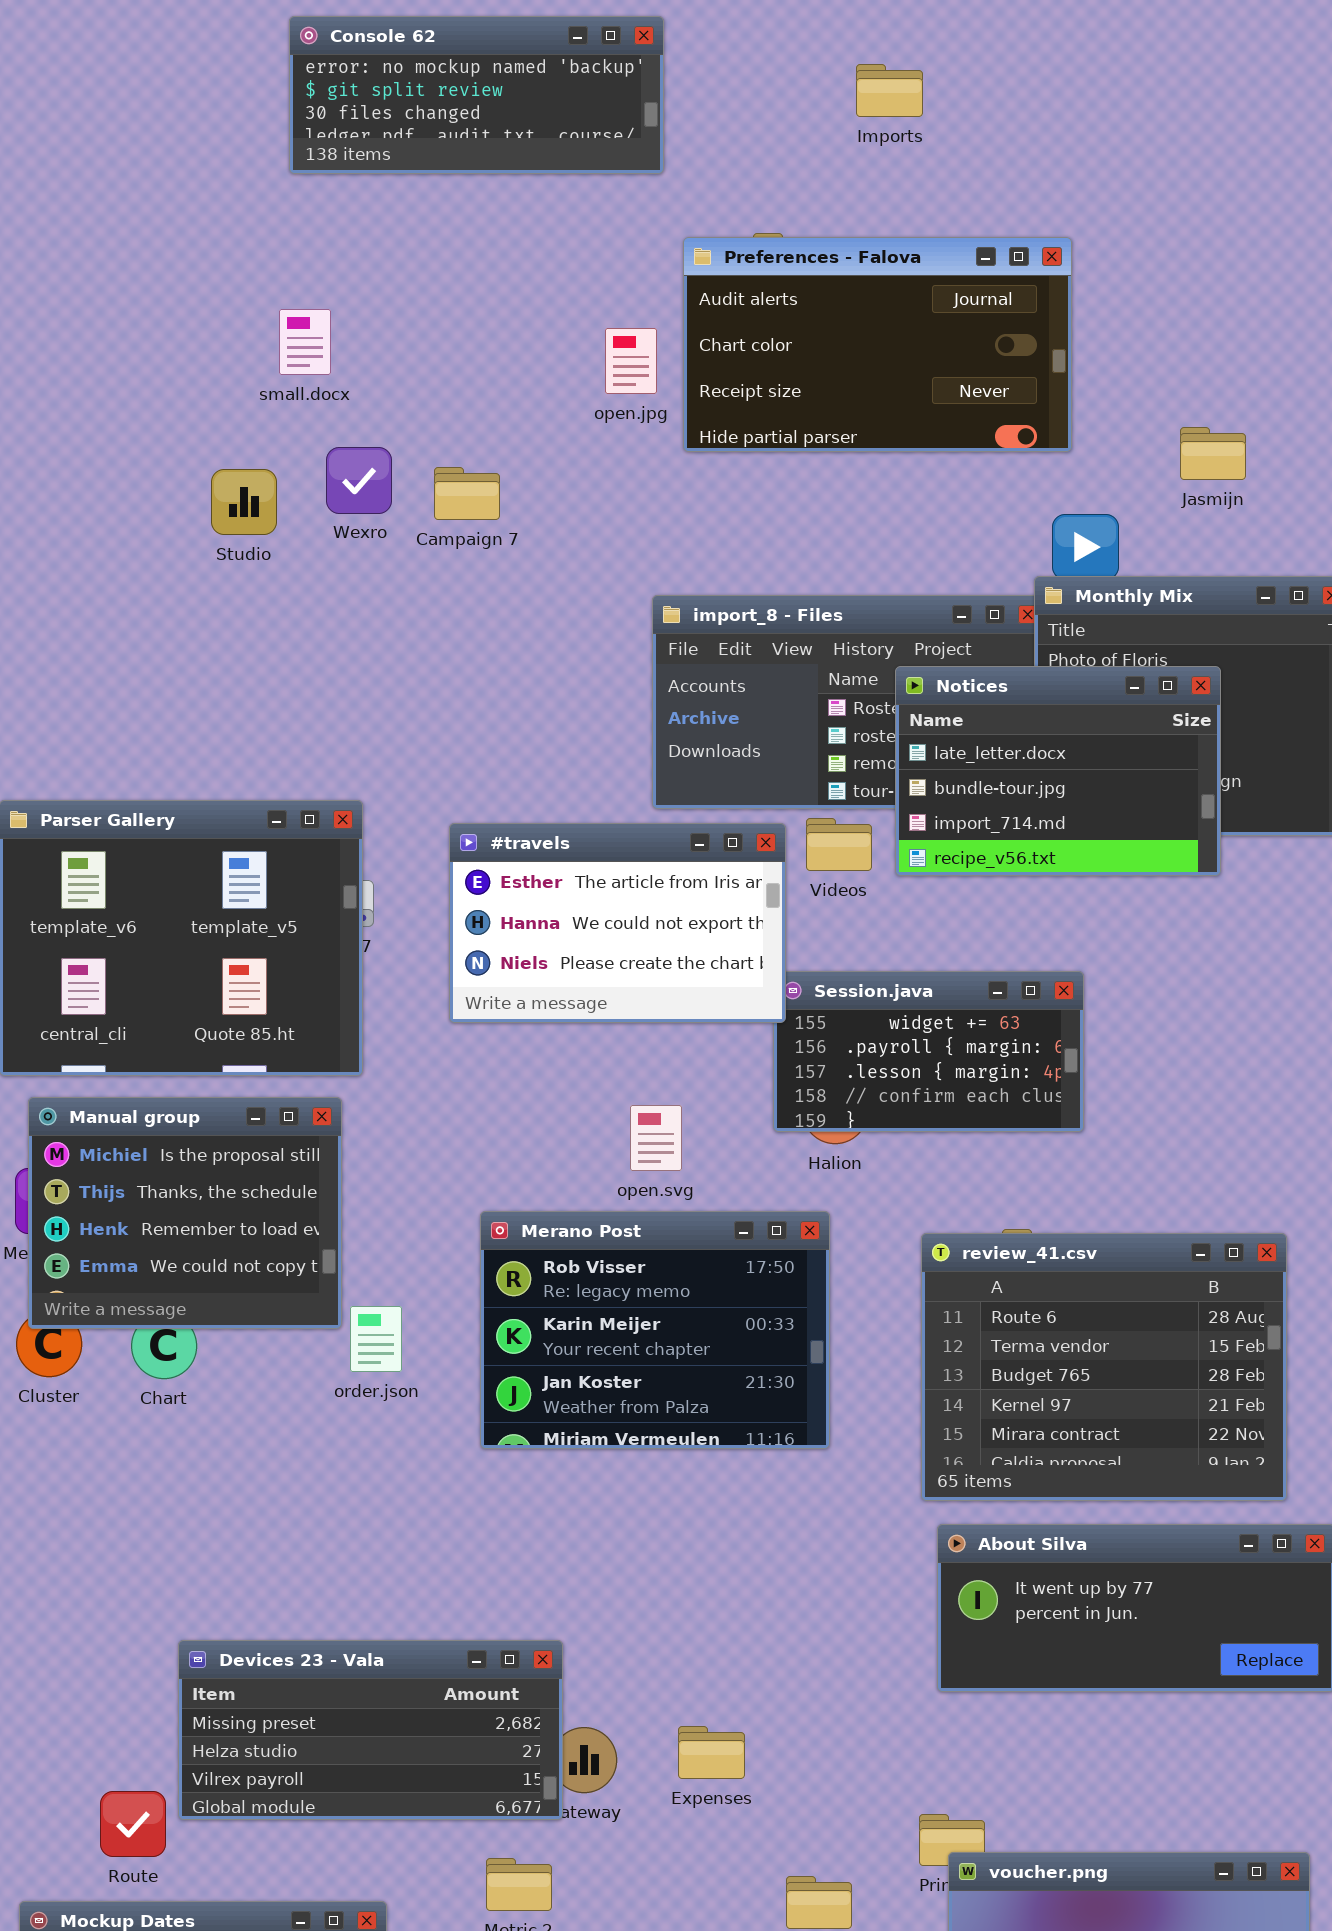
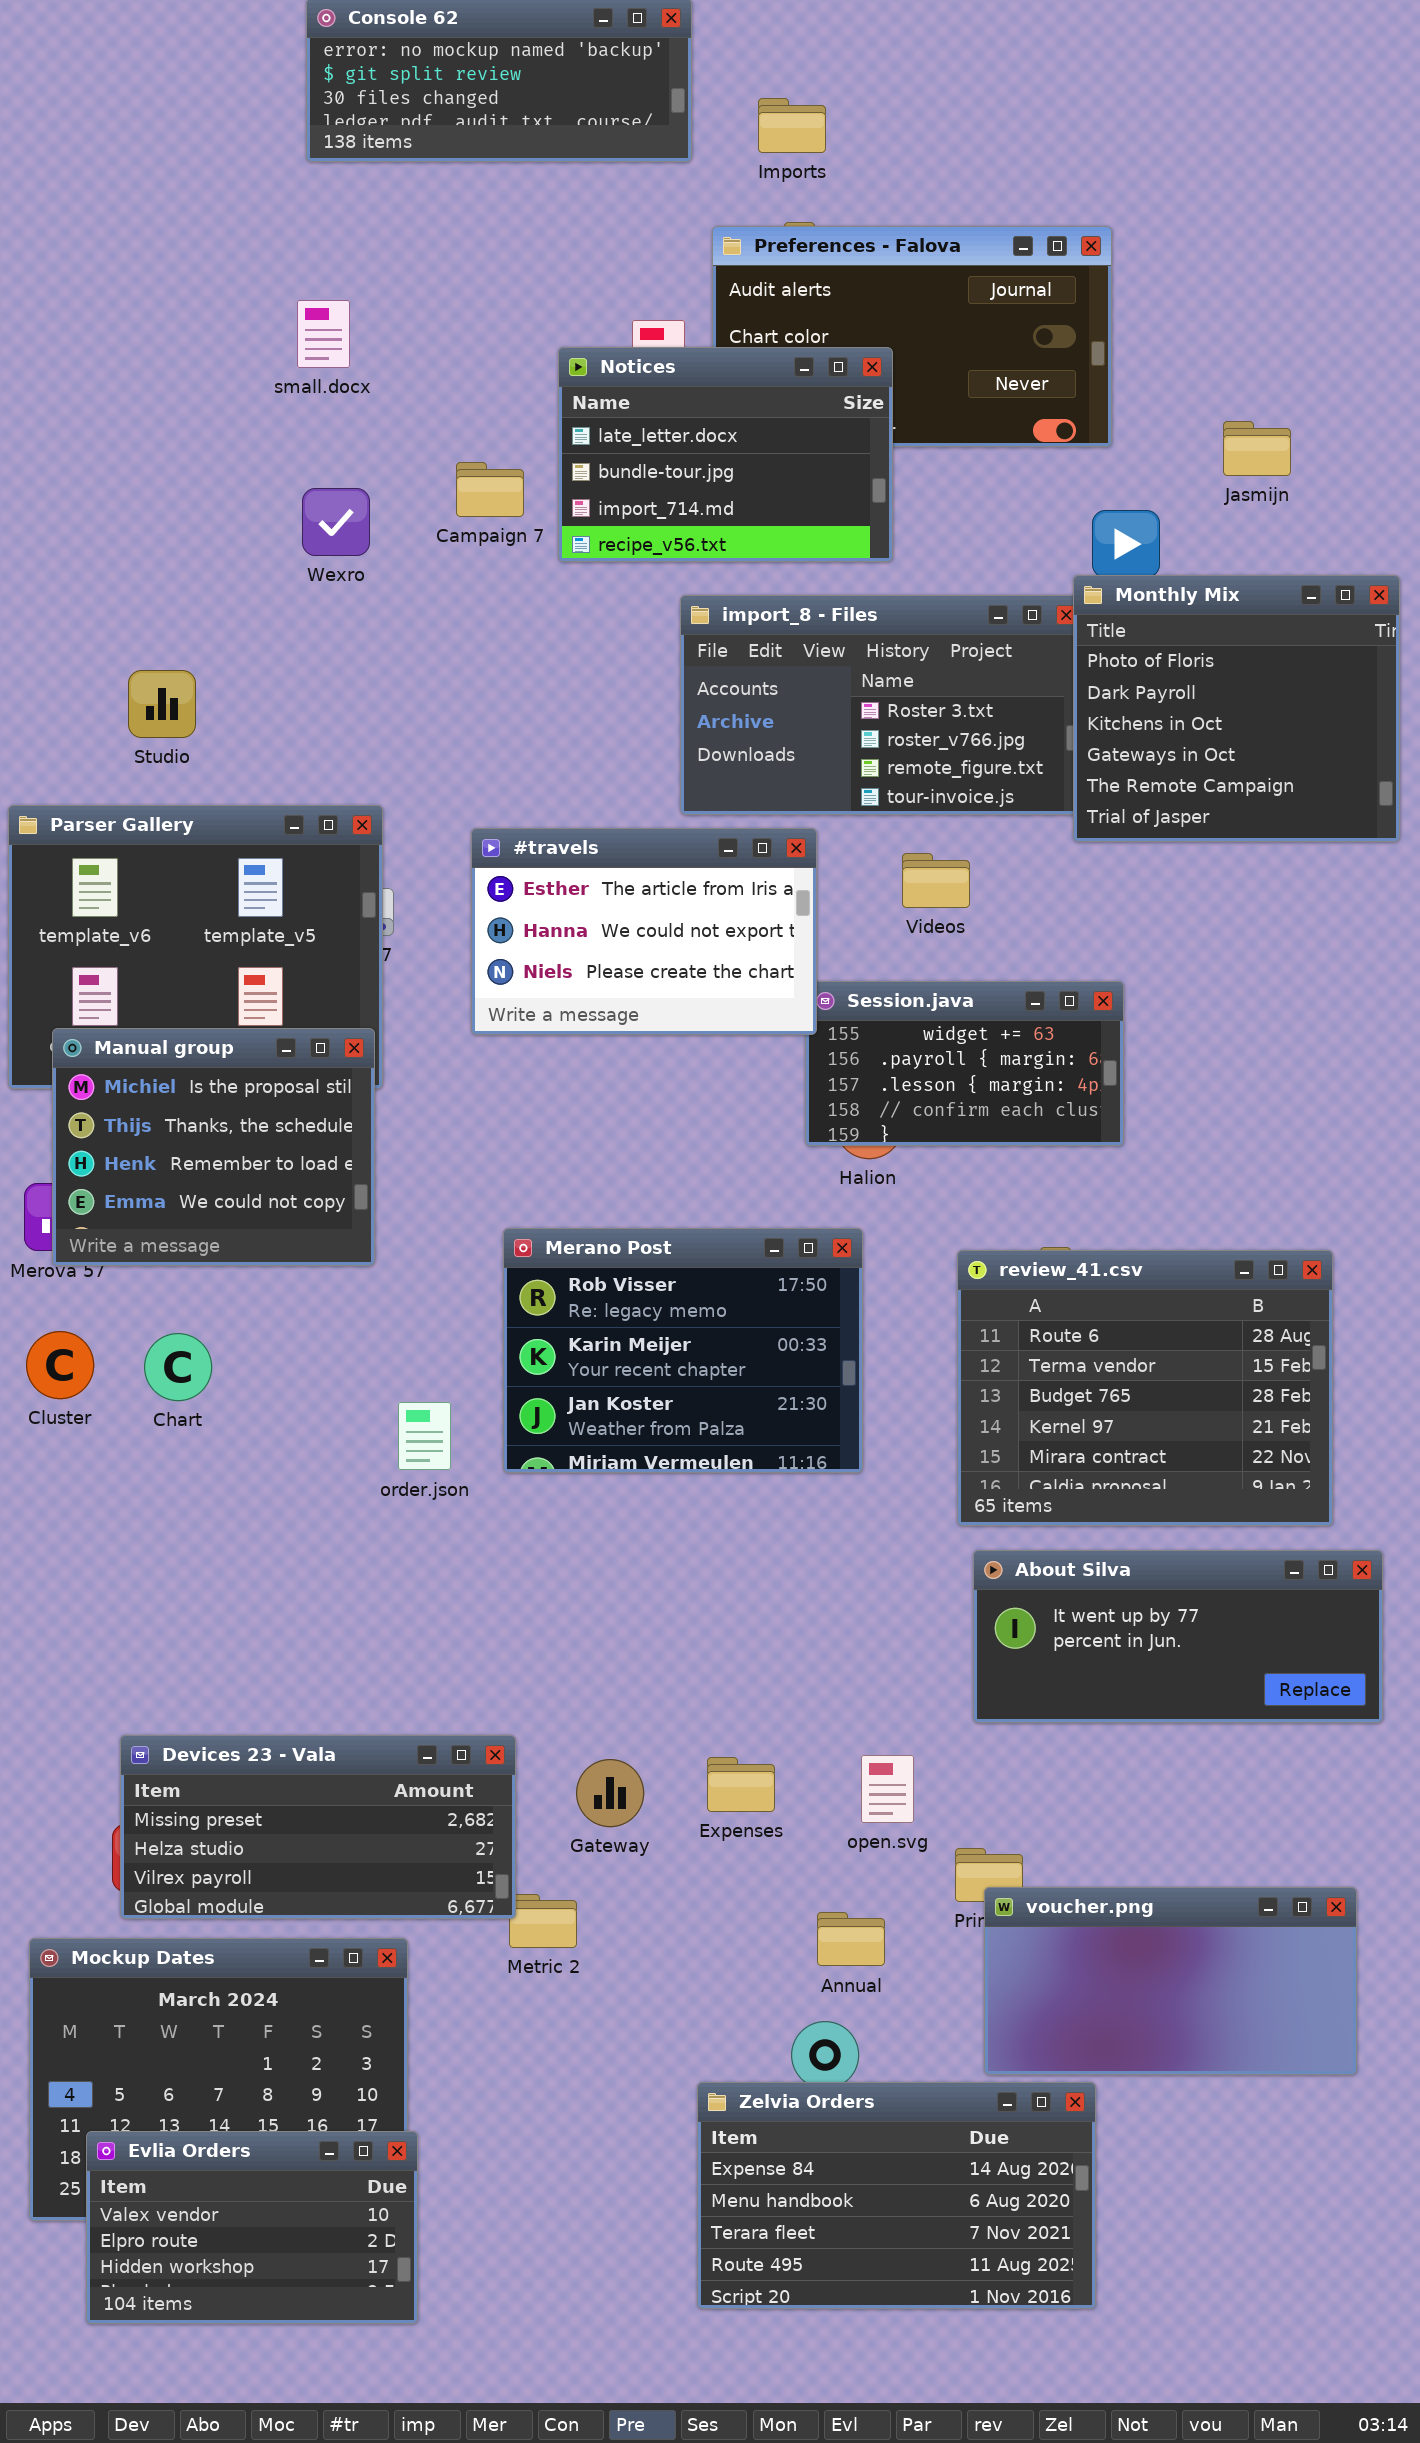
Imports: [856,64,923,117] -> [758,98,826,153], moved
Wexro: [326,447,392,514] -> [302,488,370,556], moved
Studio: [211,469,277,535] -> [128,670,196,738], moved
Notices: [895,666,1221,876] -> [558,347,893,562], moved
Videos: [806,818,872,871] -> [902,853,970,908], moved
Manual group: [28,1097,342,1329] -> [52,1028,375,1266], moved
open.svg: [630,1105,682,1171] -> [861,1755,914,1823], moved
order.json: [350,1306,402,1372] -> [398,1402,451,1470], moved
Devices 23 - Vala: [178,1640,563,1820] -> [120,1735,516,1919], moved

